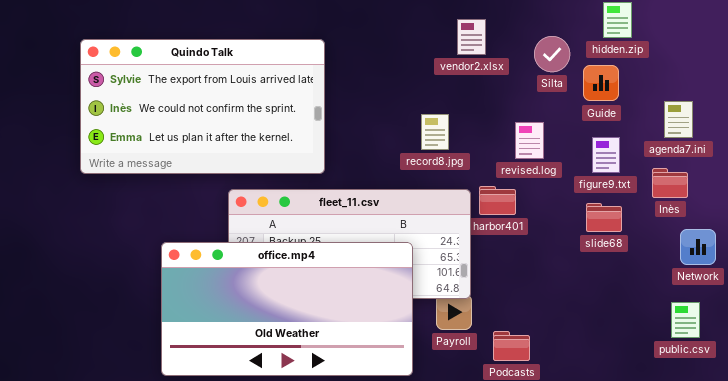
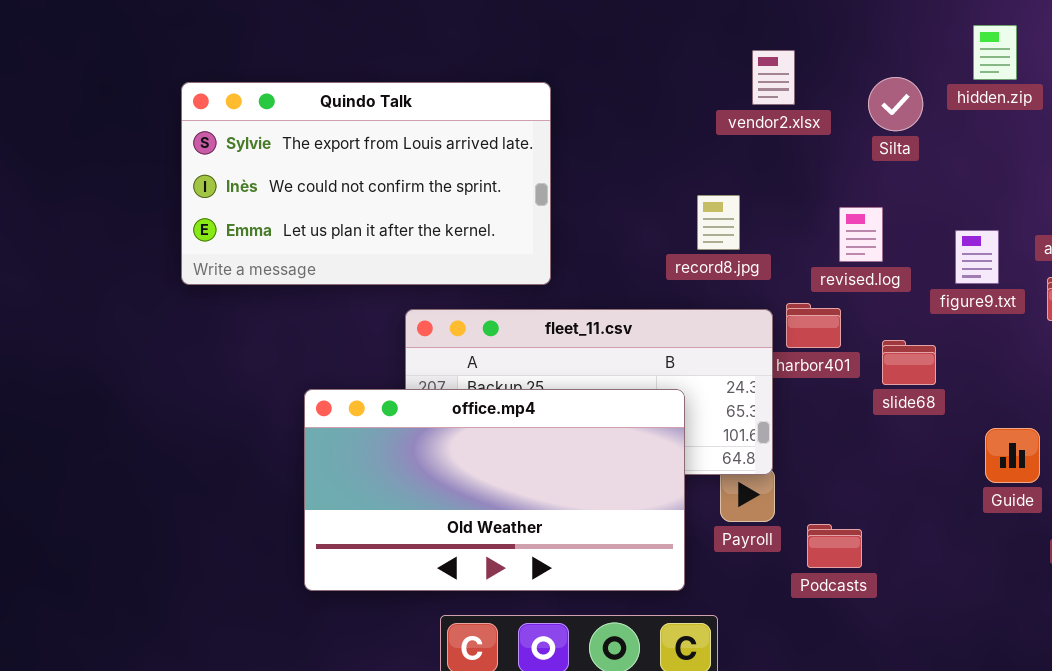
Guide: [583,65,619,101] -> [985,428,1040,483], moved
slide68: [586,203,622,232] -> [882,340,936,385], moved

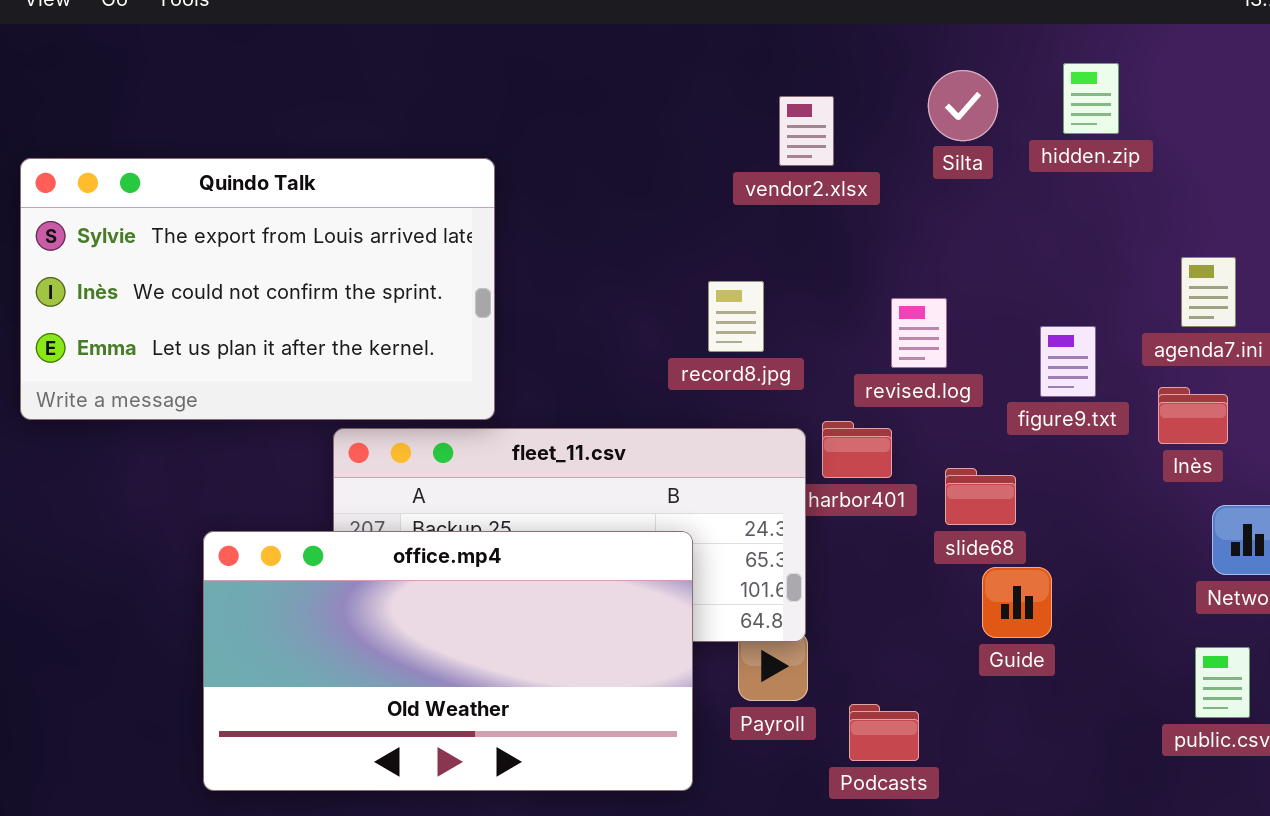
Silta: [868,77,923,131] -> [928,70,998,141], moved
Quindo Talk: [181,82,551,285] -> [20,158,495,420], moved
Guide: [985,428,1040,483] -> [982,567,1052,638], moved

